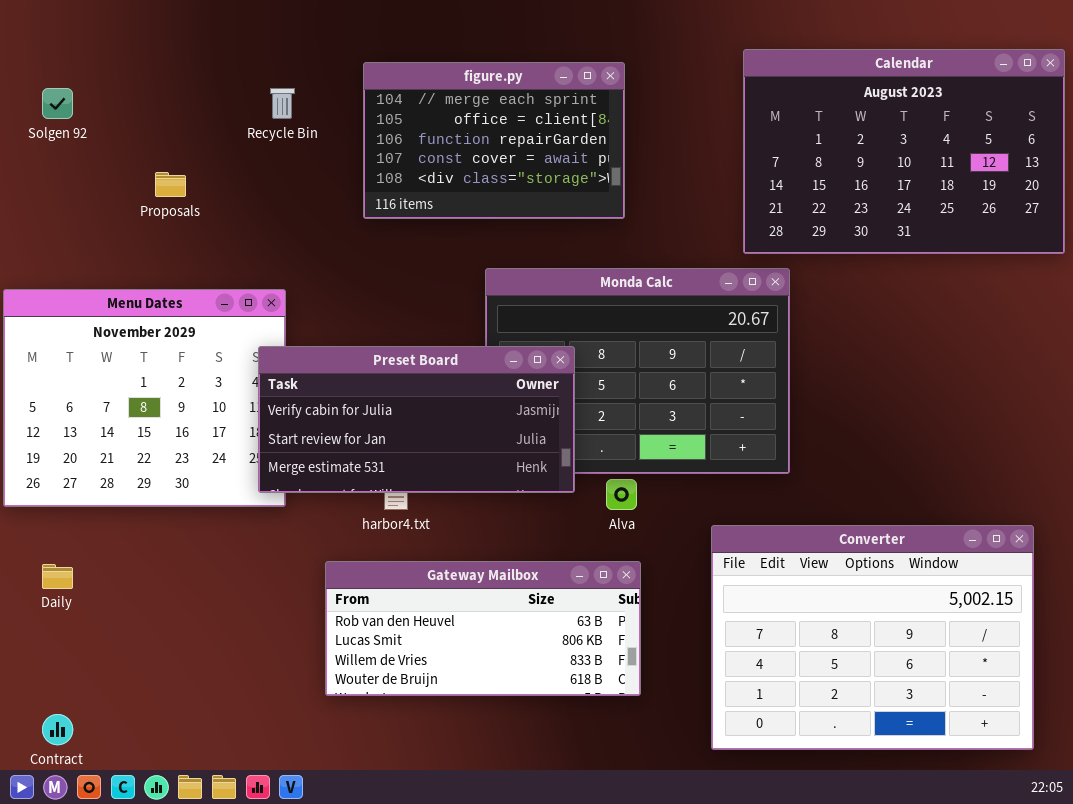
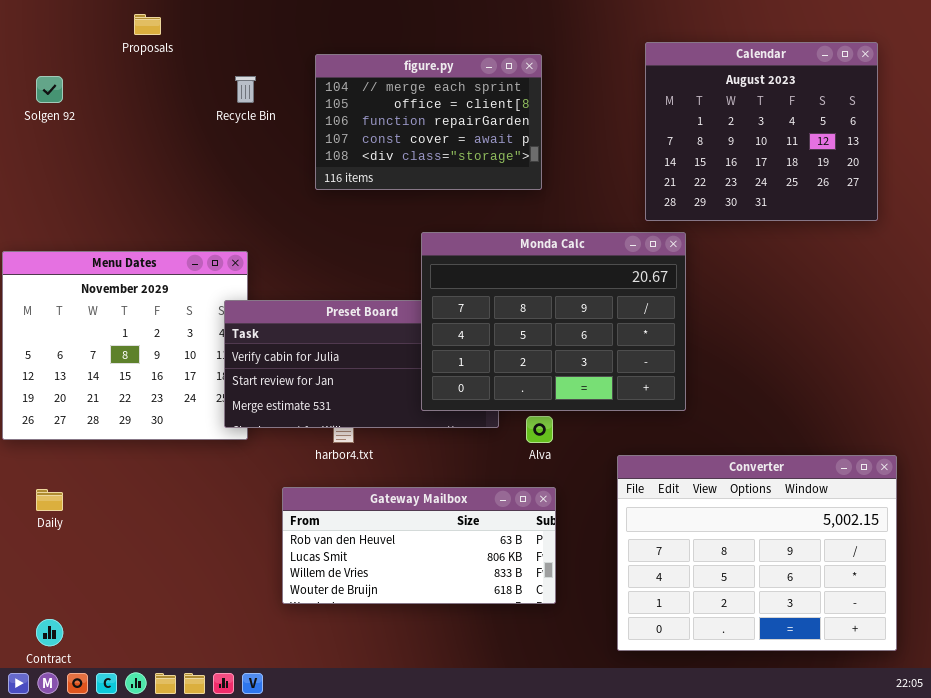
Calendar: [743,49,1065,254] -> [645,42,878,221], resized
Proposals: [155,172,186,197] -> [134,14,161,35], moved
Monda Calc: [485,268,790,474] -> [421,232,686,411], raised

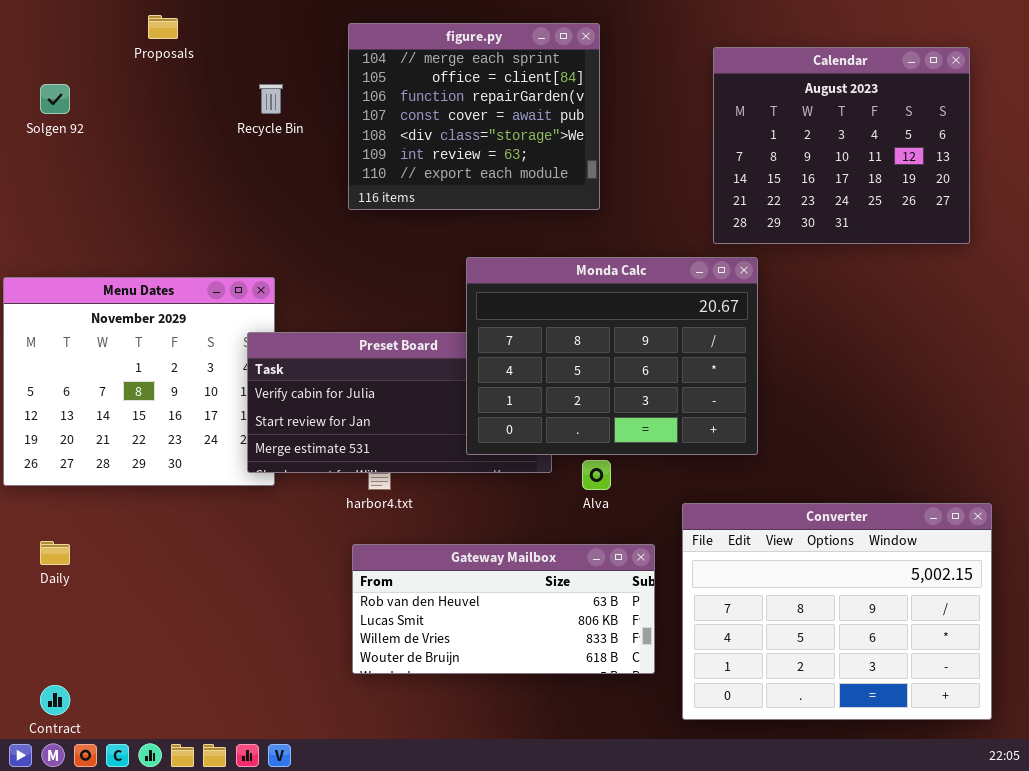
figure.py: [315,54,542,190] -> [348,23,600,210], resized
Gateway Mailbox: [282,487,556,604] -> [352,544,655,674], moved

